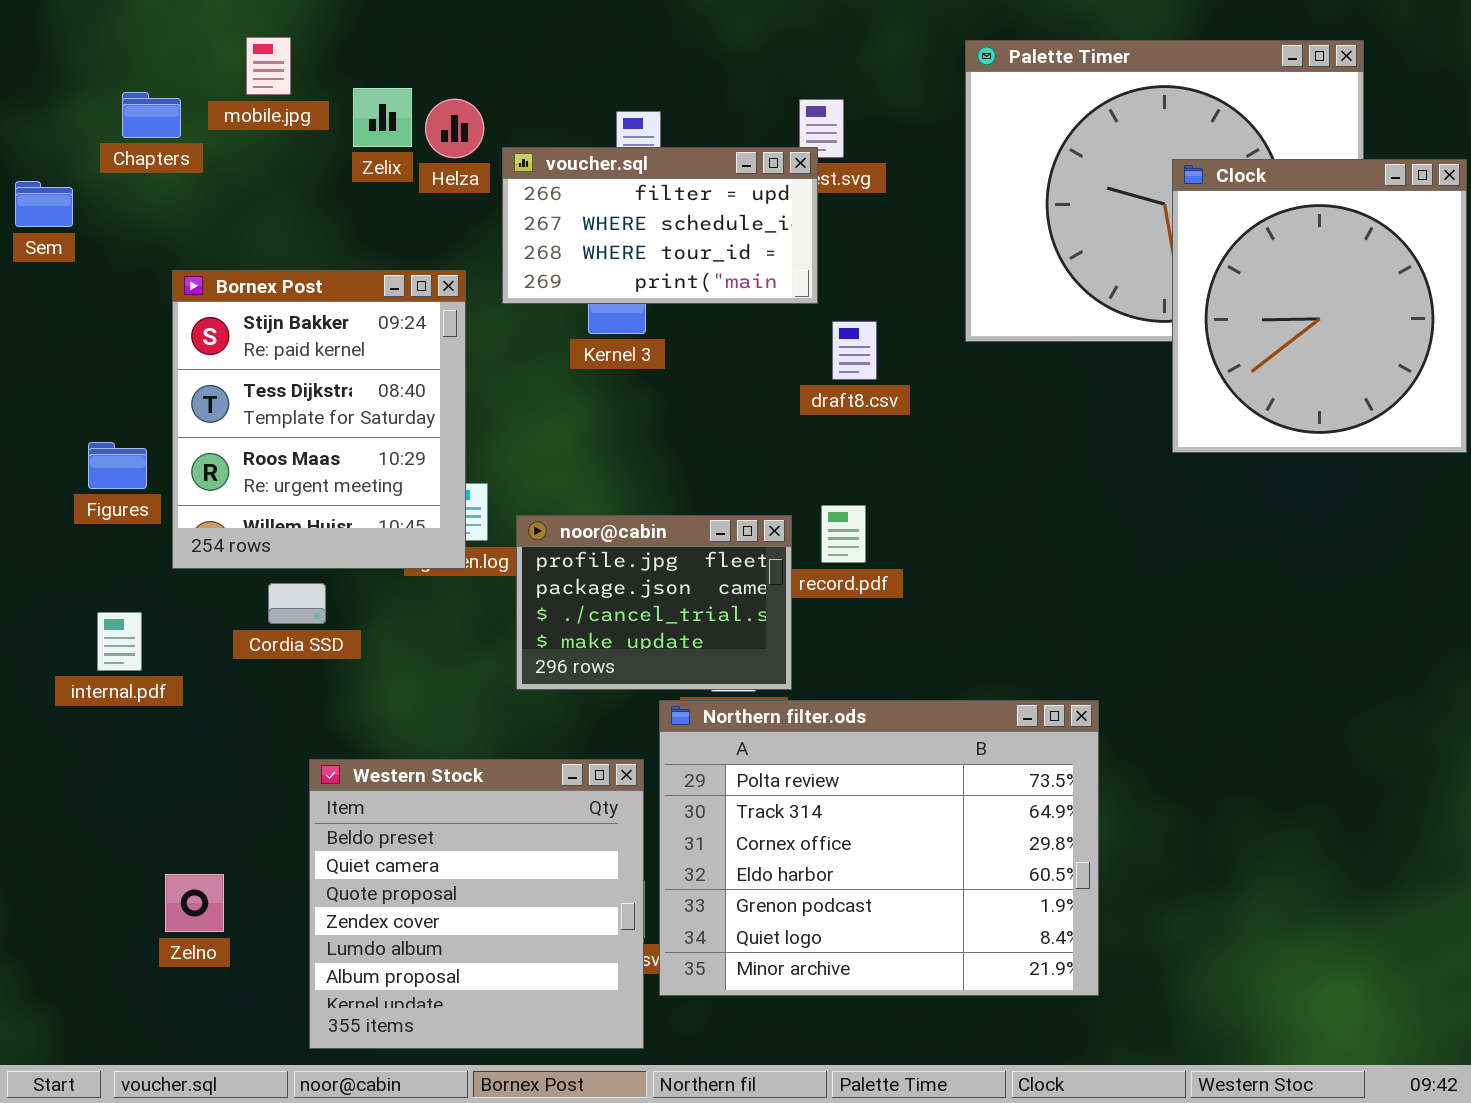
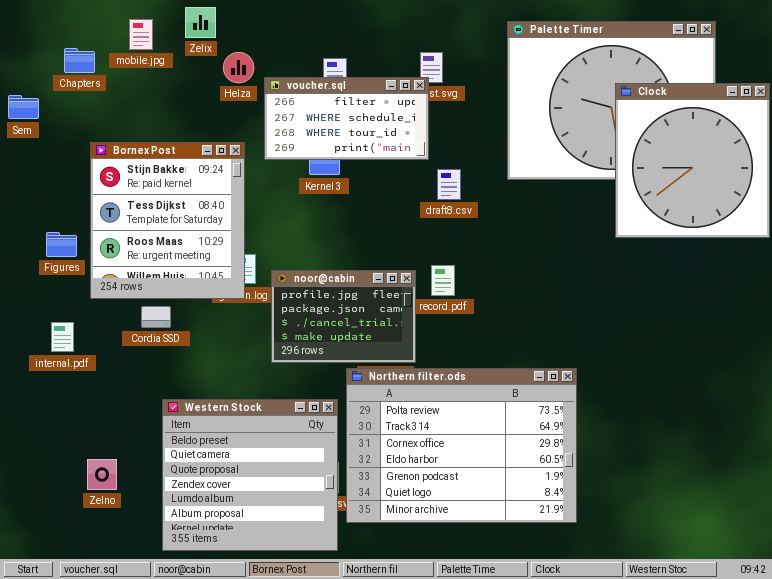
Zelix: [353,88,412,147] -> [185,7,216,38], moved

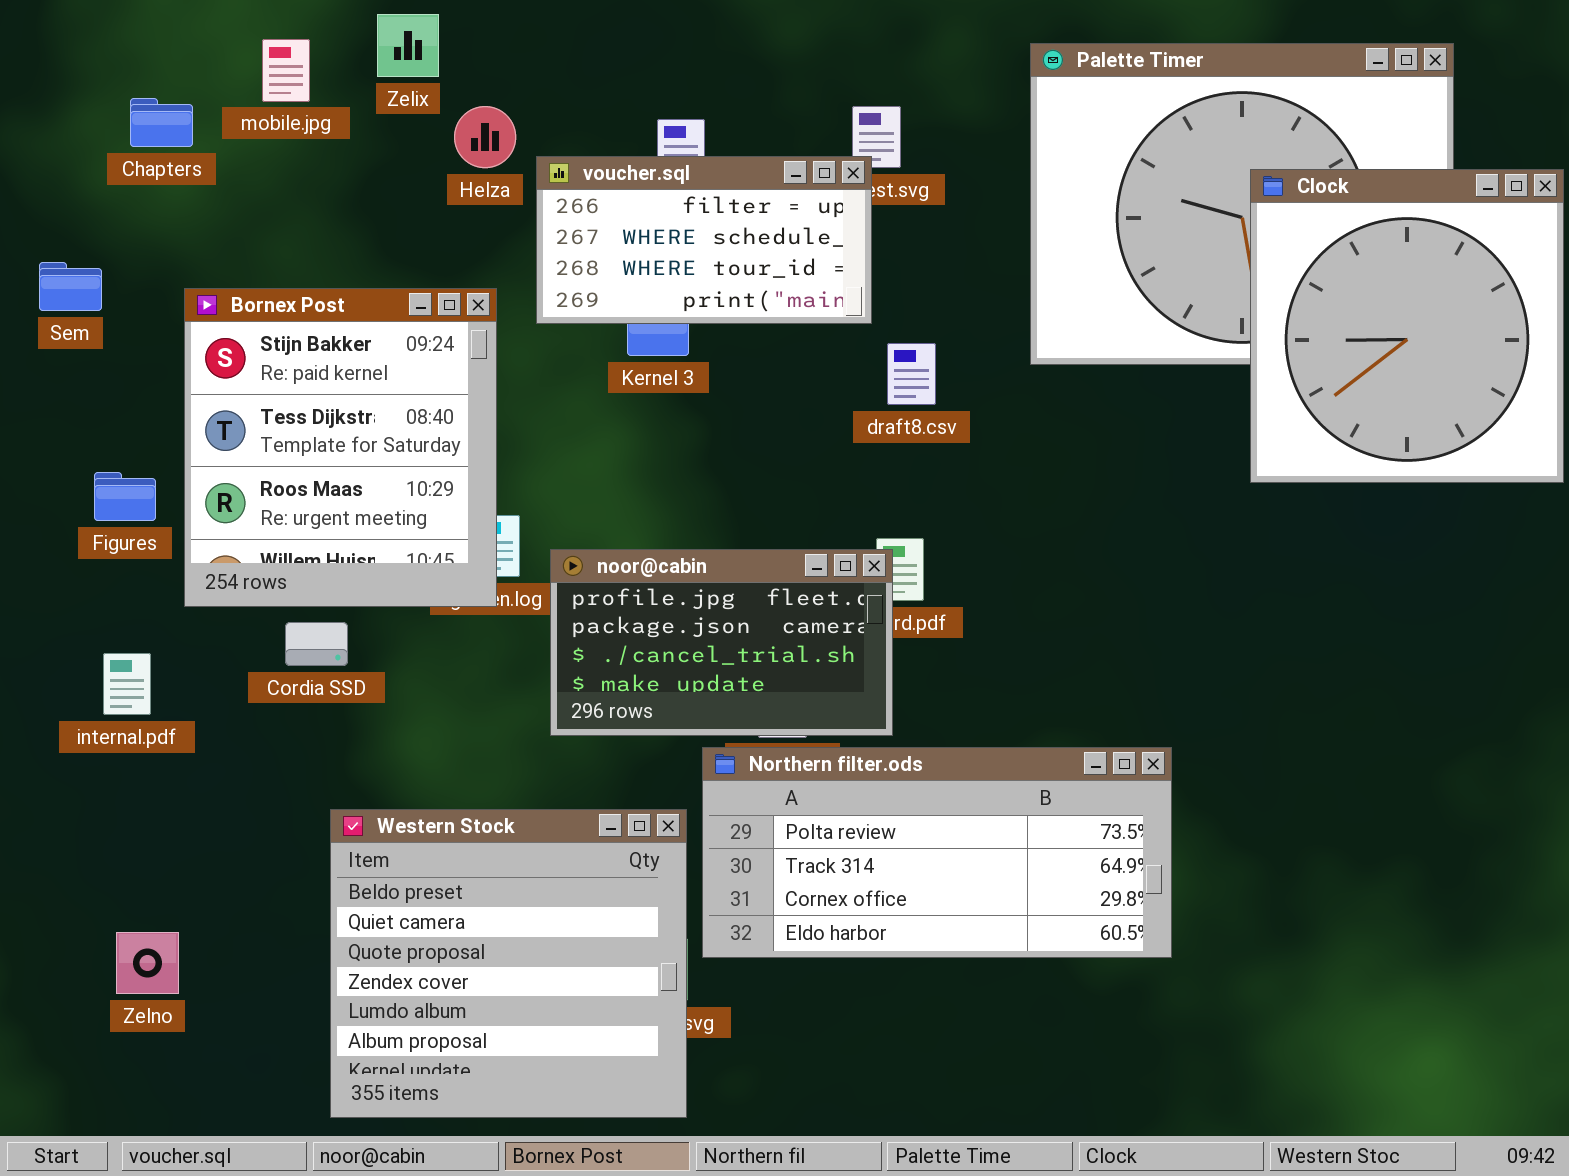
Sem: [8,95,39,119] -> [39,262,102,311], moved
noor@cabin: [271,270,416,363] -> [550,549,893,736], resized
Northern filter.ods: [346,368,577,523] -> [702,747,1172,958], resized
Zelno: [87,459,117,490] -> [116,932,179,994], moved

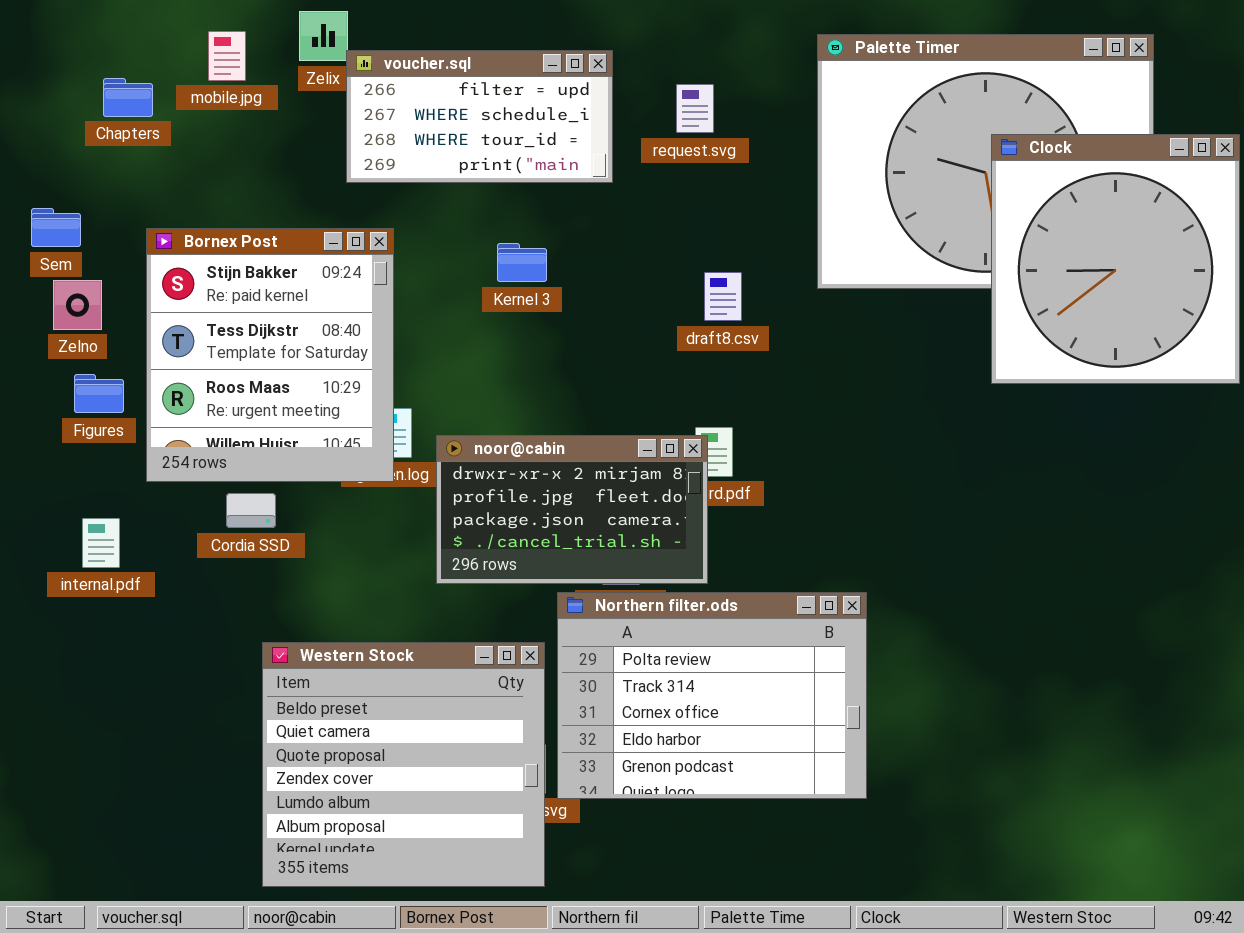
voucher.sql: [536,156,872,324] -> [346,50,613,183], moved
noor@cabin: [550,549,893,736] -> [436,435,708,584], scrolled up 1 row
Northern filter.ods: [702,747,1172,958] -> [557,592,867,799], resized
Zelno: [116,932,179,994] -> [53,280,102,330], moved

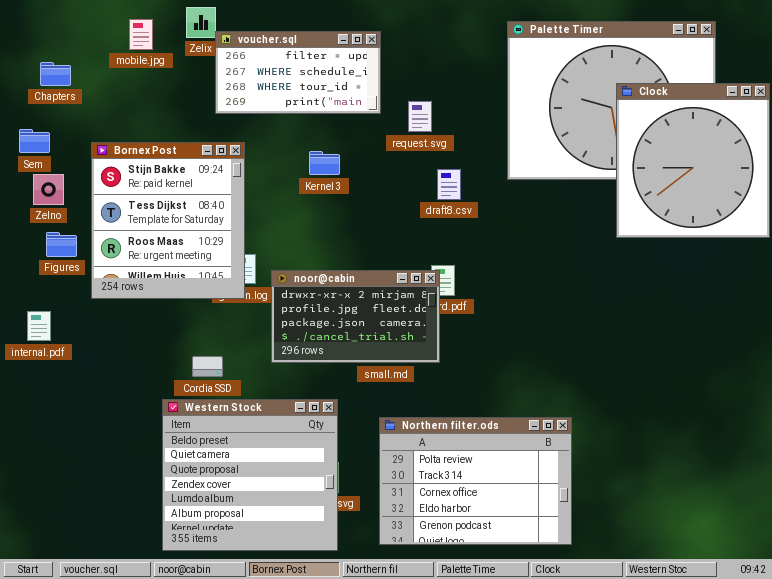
Chapters: [103,78,153,117] -> [40,62,71,86], moved
request.svg: [676,84,714,133] -> [408,101,432,132], moved
Cordia SSD: [226,493,276,528] -> [192,356,223,377], moved
internal.pdf: [82,518,120,568] -> [27,311,51,341], moved
Northern filter.ods: [557,592,867,799] -> [379,417,572,545], moved

